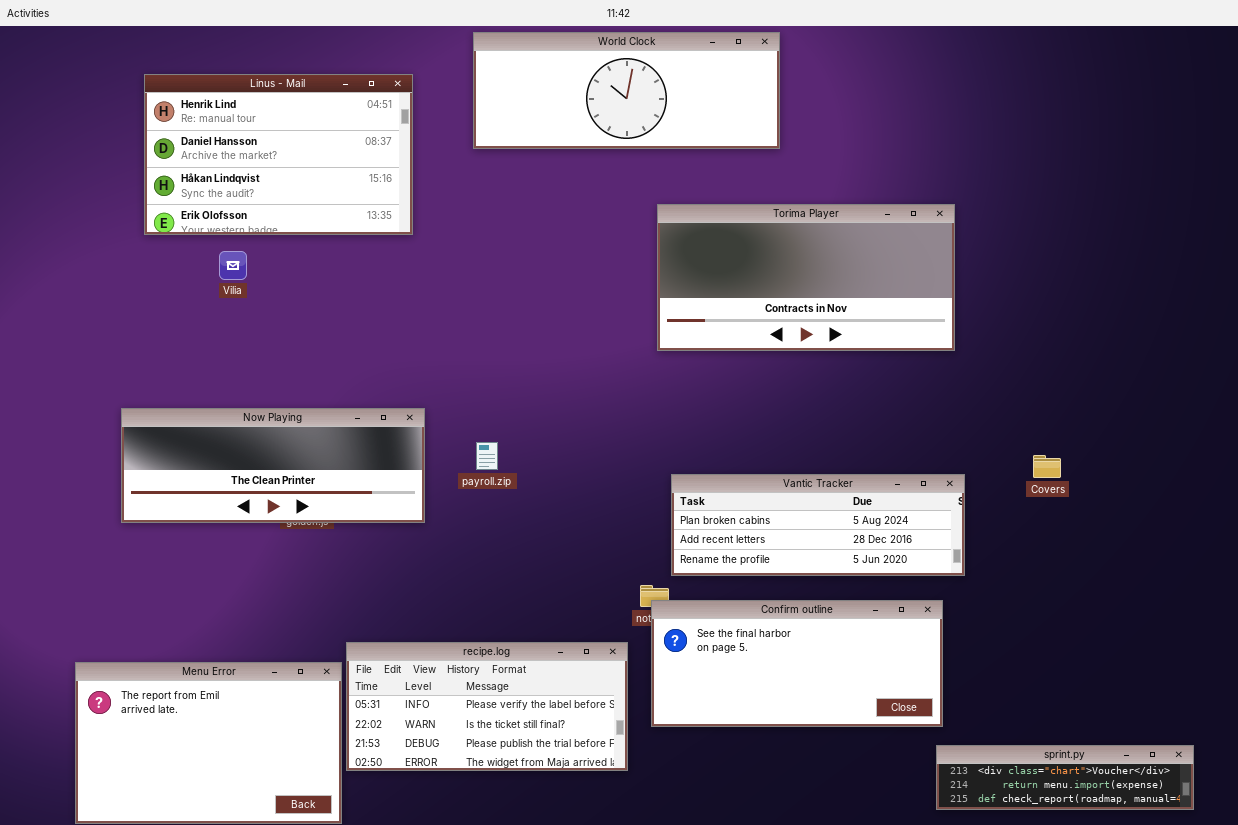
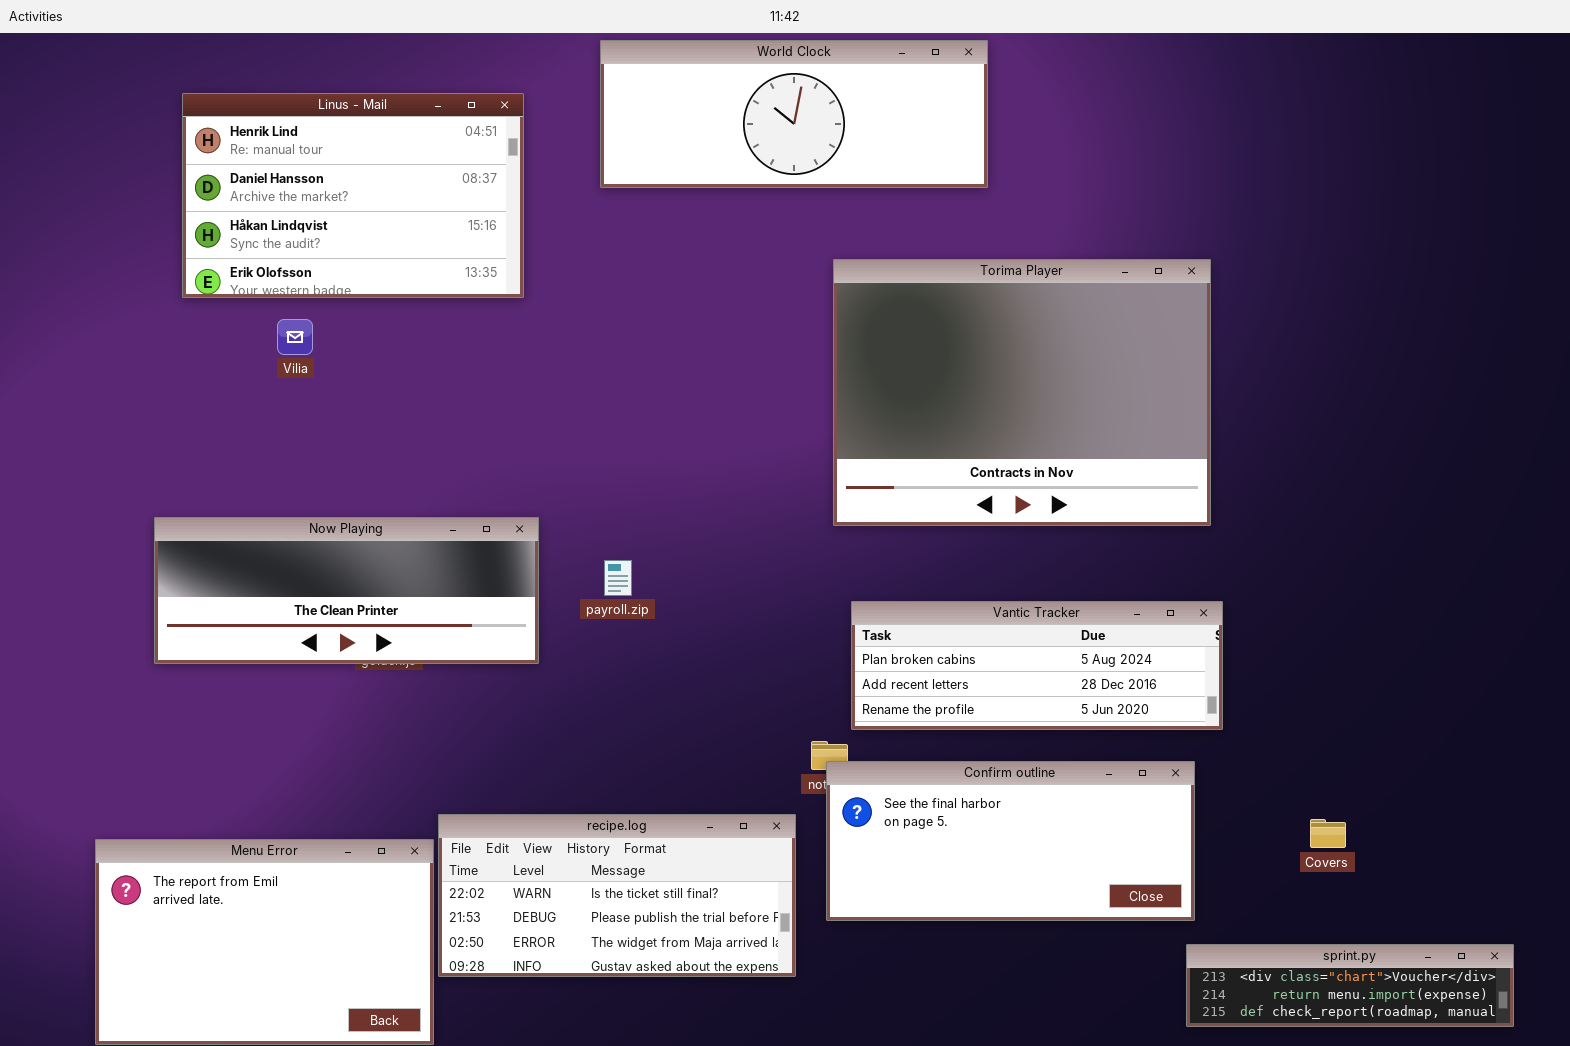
Torima Player: [657,204,955,351] -> [833,259,1211,526], resized
Covers: [1033,455,1061,478] -> [1310,819,1346,848], moved
recipe.log: [346,642,628,771] -> [438,814,796,977], scrolled down 1 row

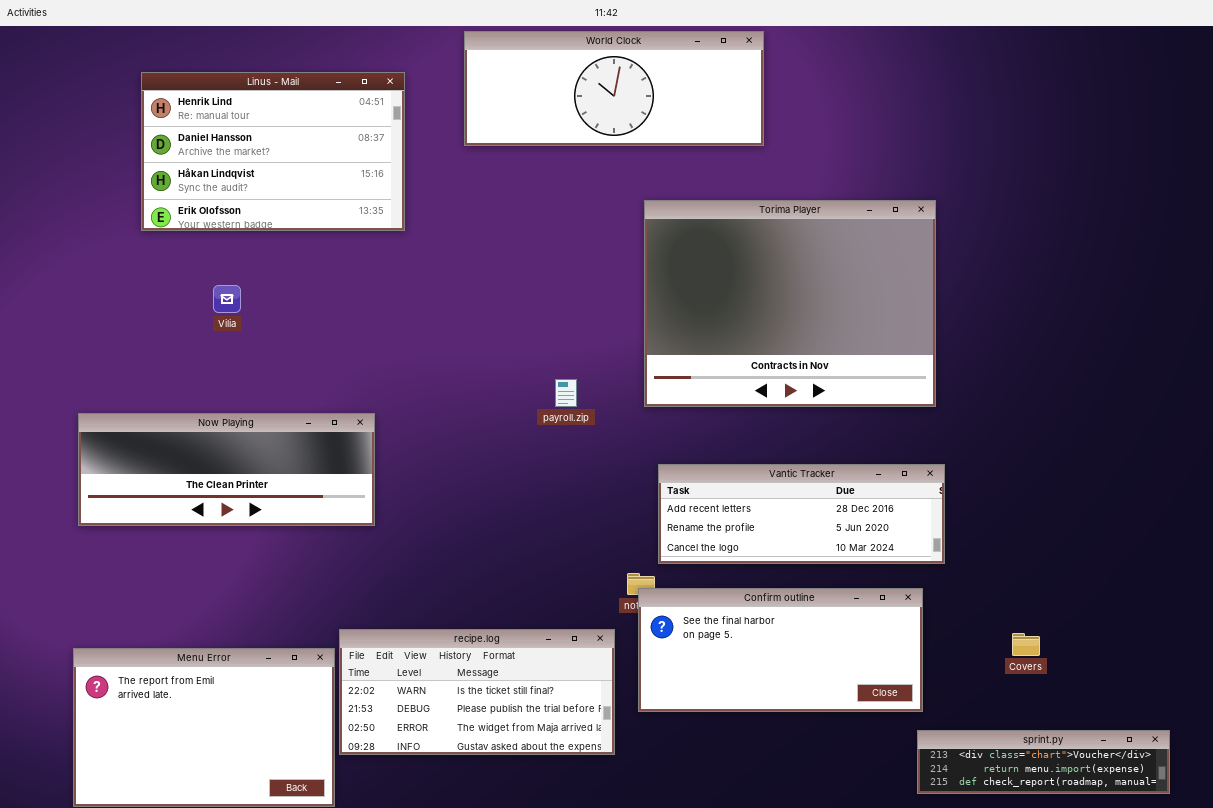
Vilia: [277,319,313,355] -> [213,285,241,313], moved
Now Playing: [154,517,539,664] -> [78,413,375,526], moved
payroll.zip: [604,560,632,596] -> [555,379,577,407], moved
Vantic Tracker: [851,601,1223,730] -> [658,464,945,564], scrolled down 1 row

